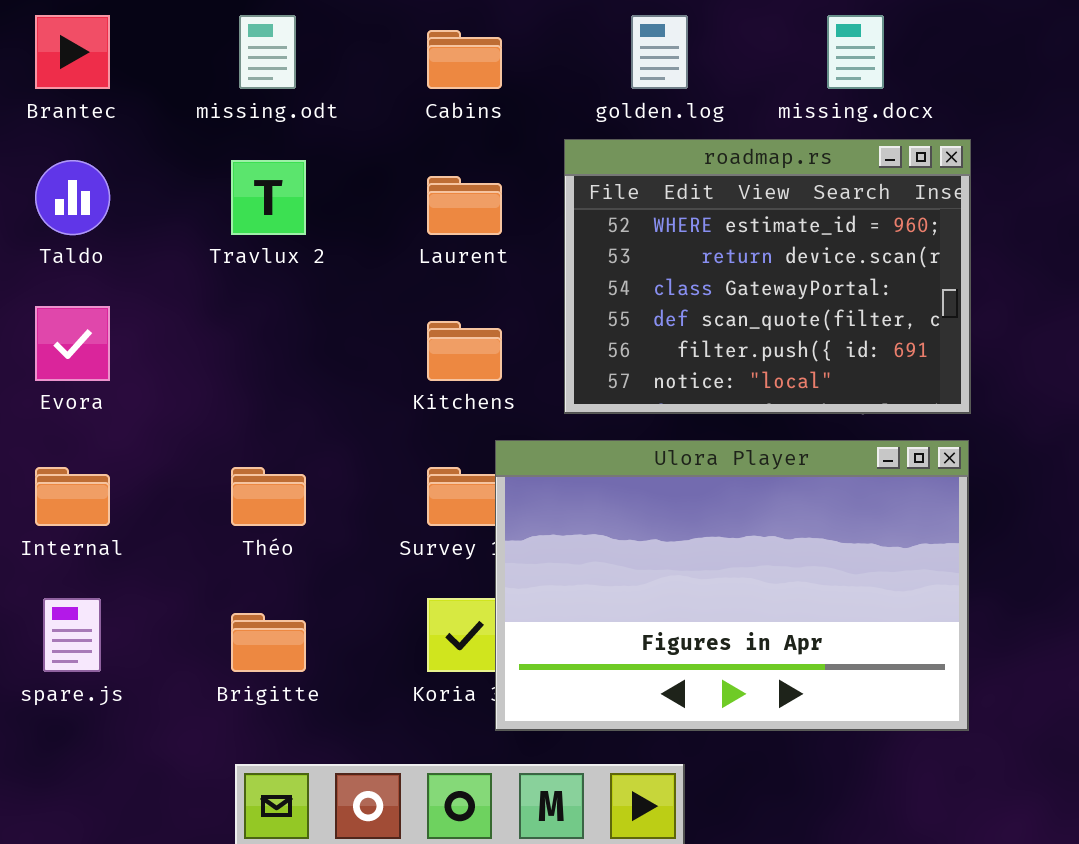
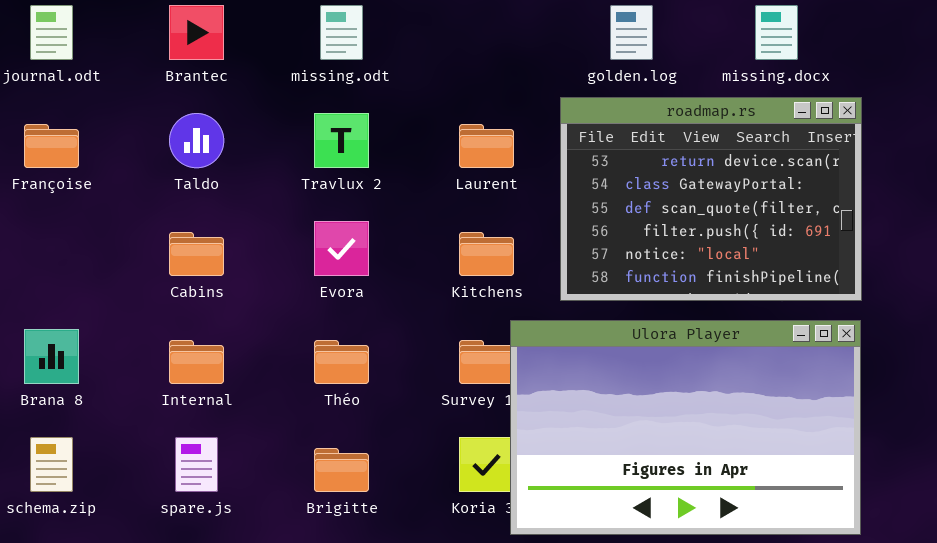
Cabins: [427,30,502,89] -> [169,232,224,276], moved
roadmap.rs: [564,139,971,414] -> [560,97,862,301], scrolled down 1 row
Evora: [35,306,110,381] -> [314,221,369,276], moved

